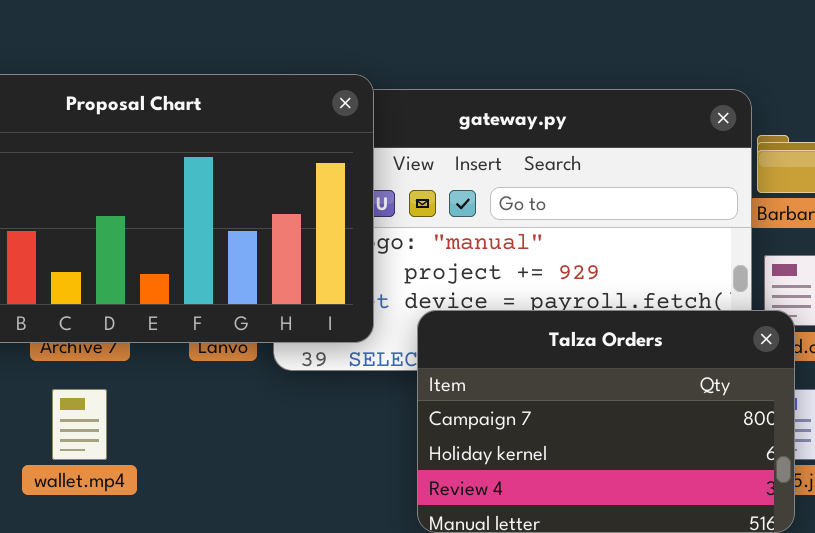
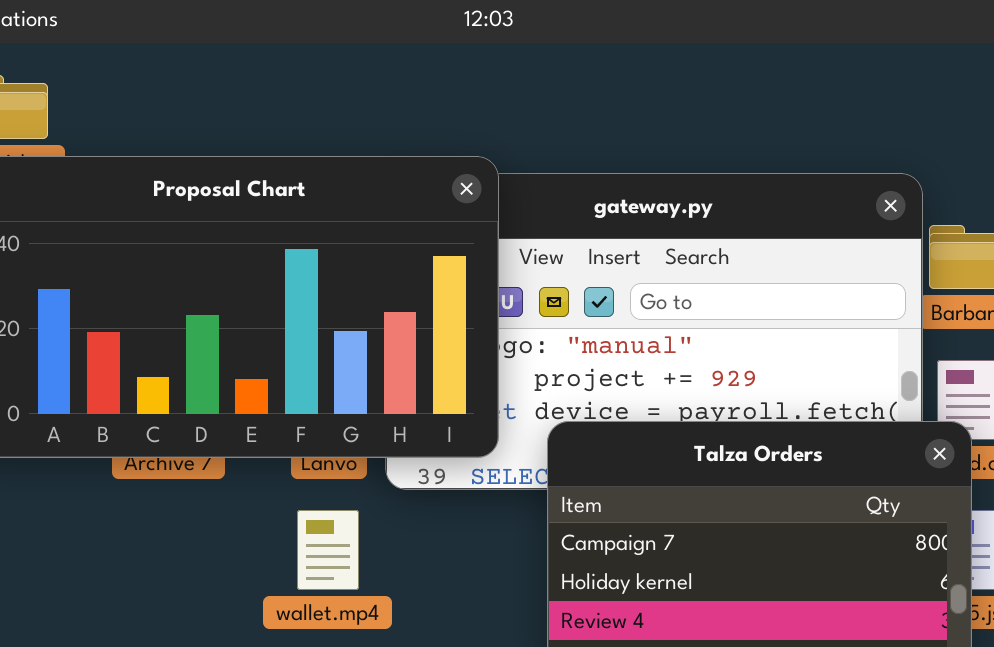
wallet.mp4: [52,389,107,460] -> [297,510,359,590], moved

